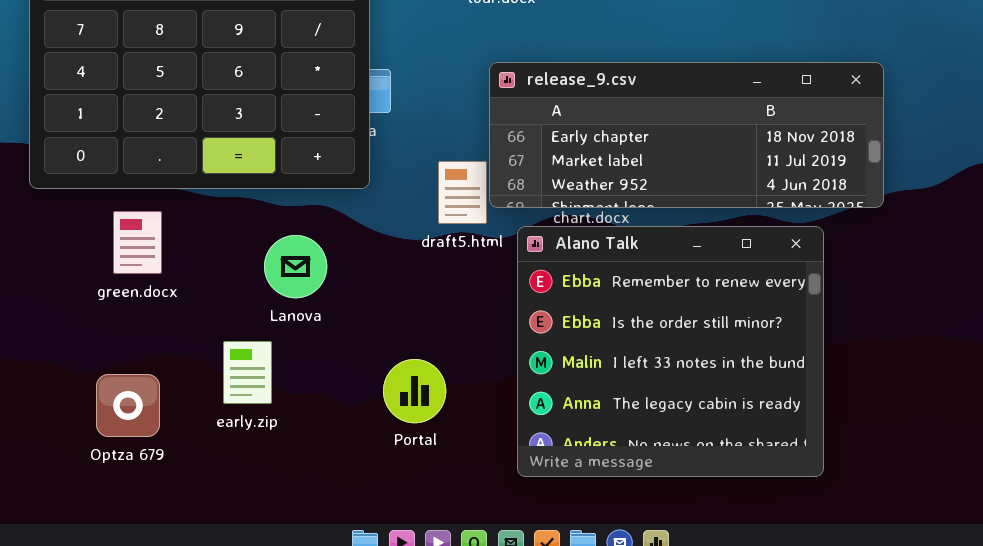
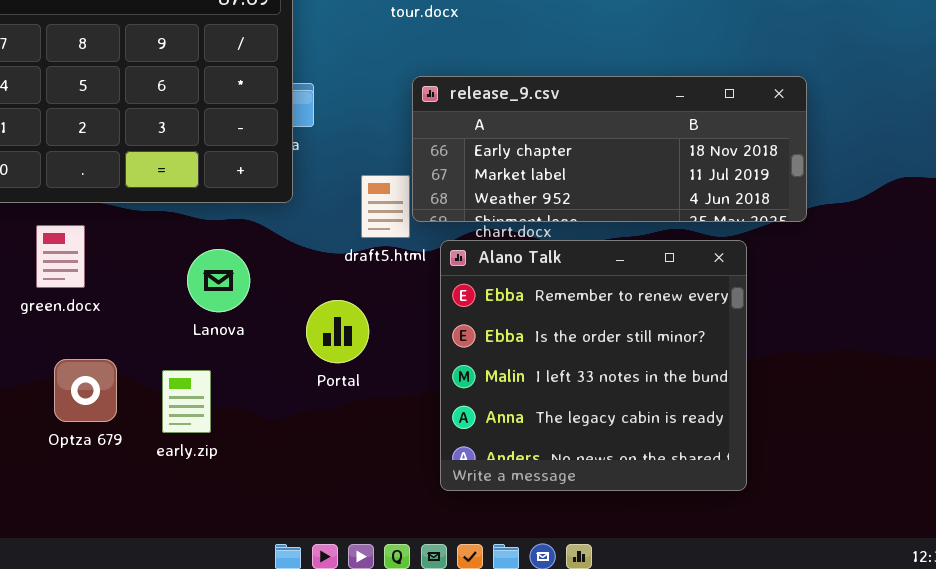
early.zip: [223,341,272,404] -> [162,370,211,433], moved
Portal: [383,359,446,423] -> [306,300,369,363], moved
Optza 679: [96,374,160,437] -> [54,359,117,422], moved

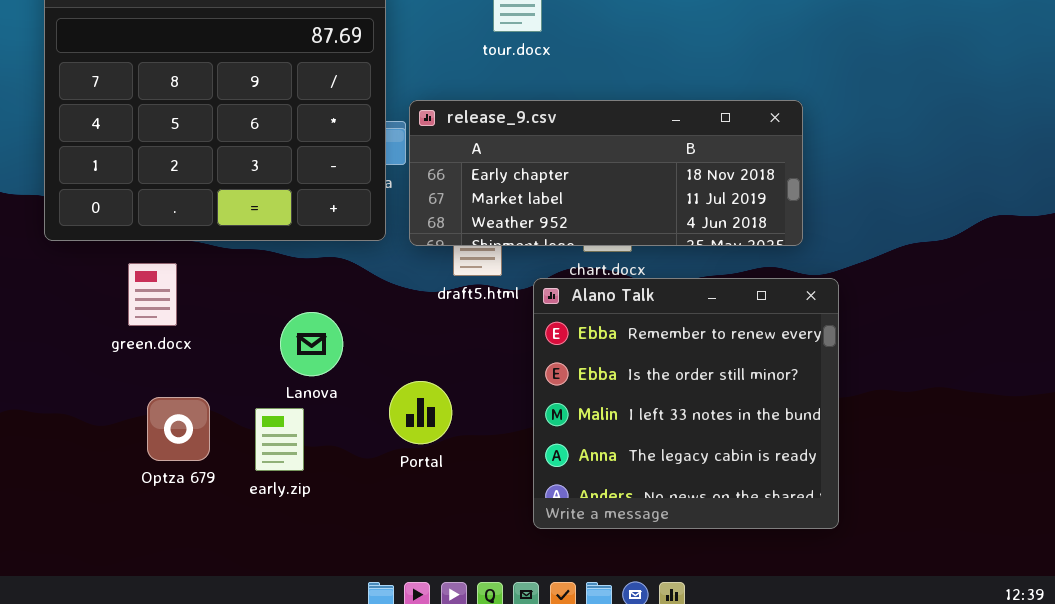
release_9.csv: [412,76,807,222] -> [409,100,803,246], moved
Lanova: [187,249,250,312] -> [280,312,343,376], moved
Portal: [306,300,369,363] -> [389,381,452,444], moved

